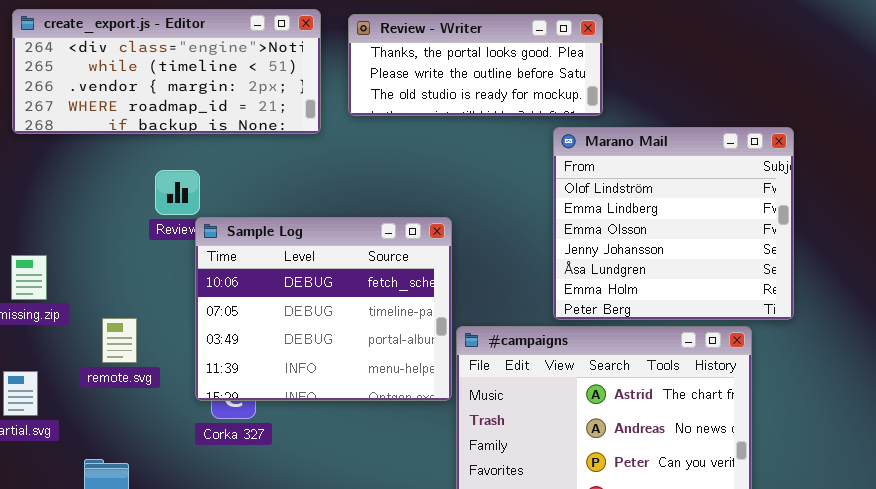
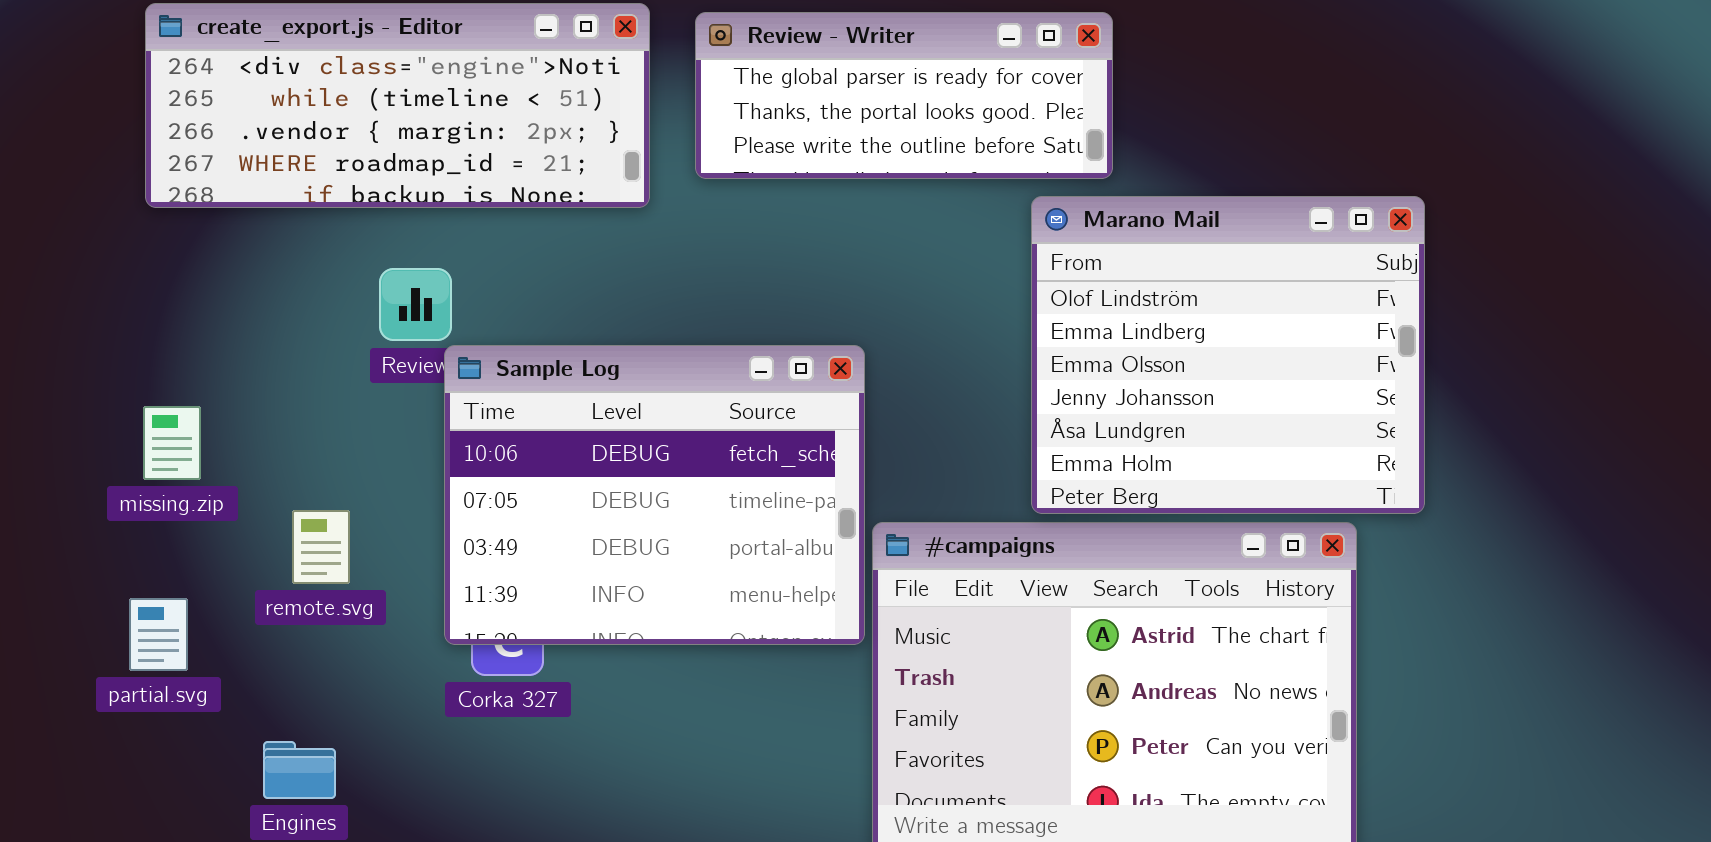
Review - Writer: [348,14,603,116] -> [695,12,1113,179], scrolled up 1 row

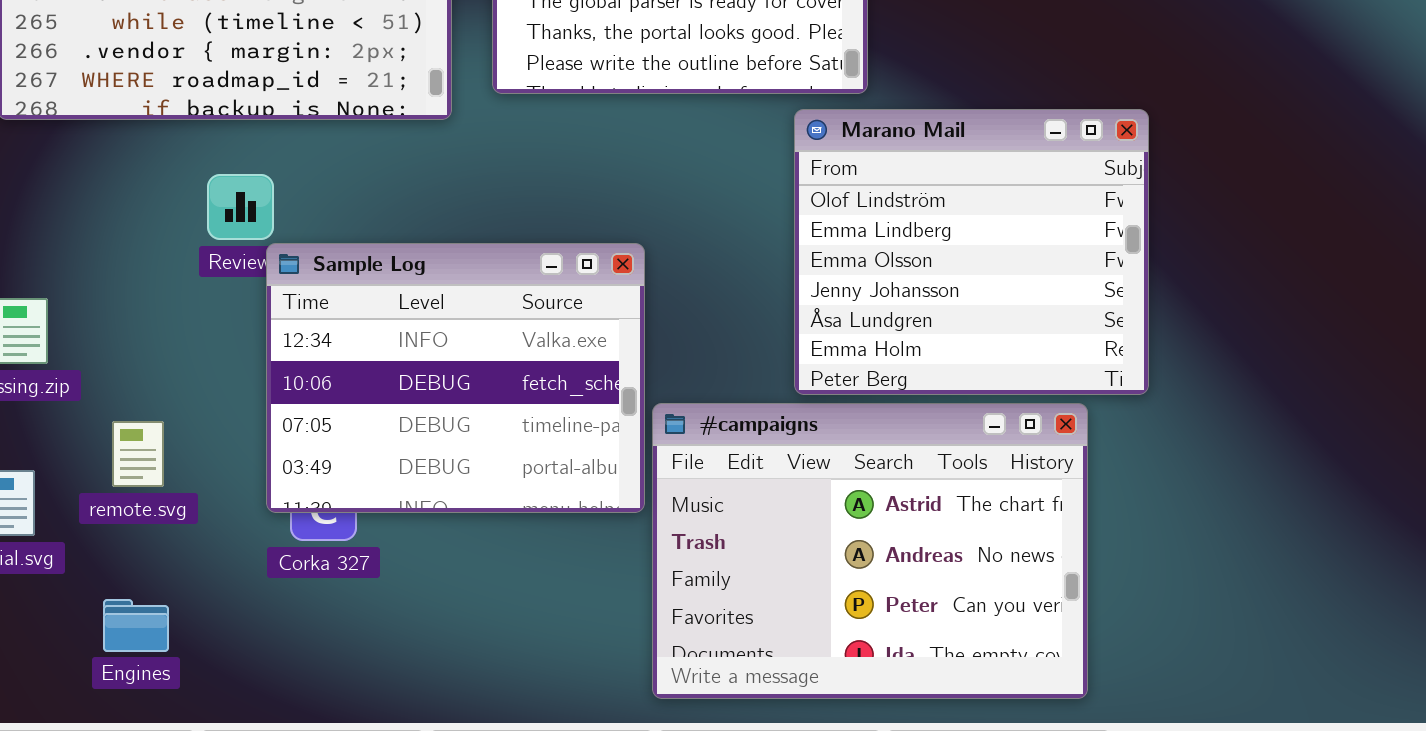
Sample Log: [444,345,865,645] -> [266,243,645,513], scrolled up 1 row
remote.svg: [292,510,350,584] -> [112,421,164,487], moved

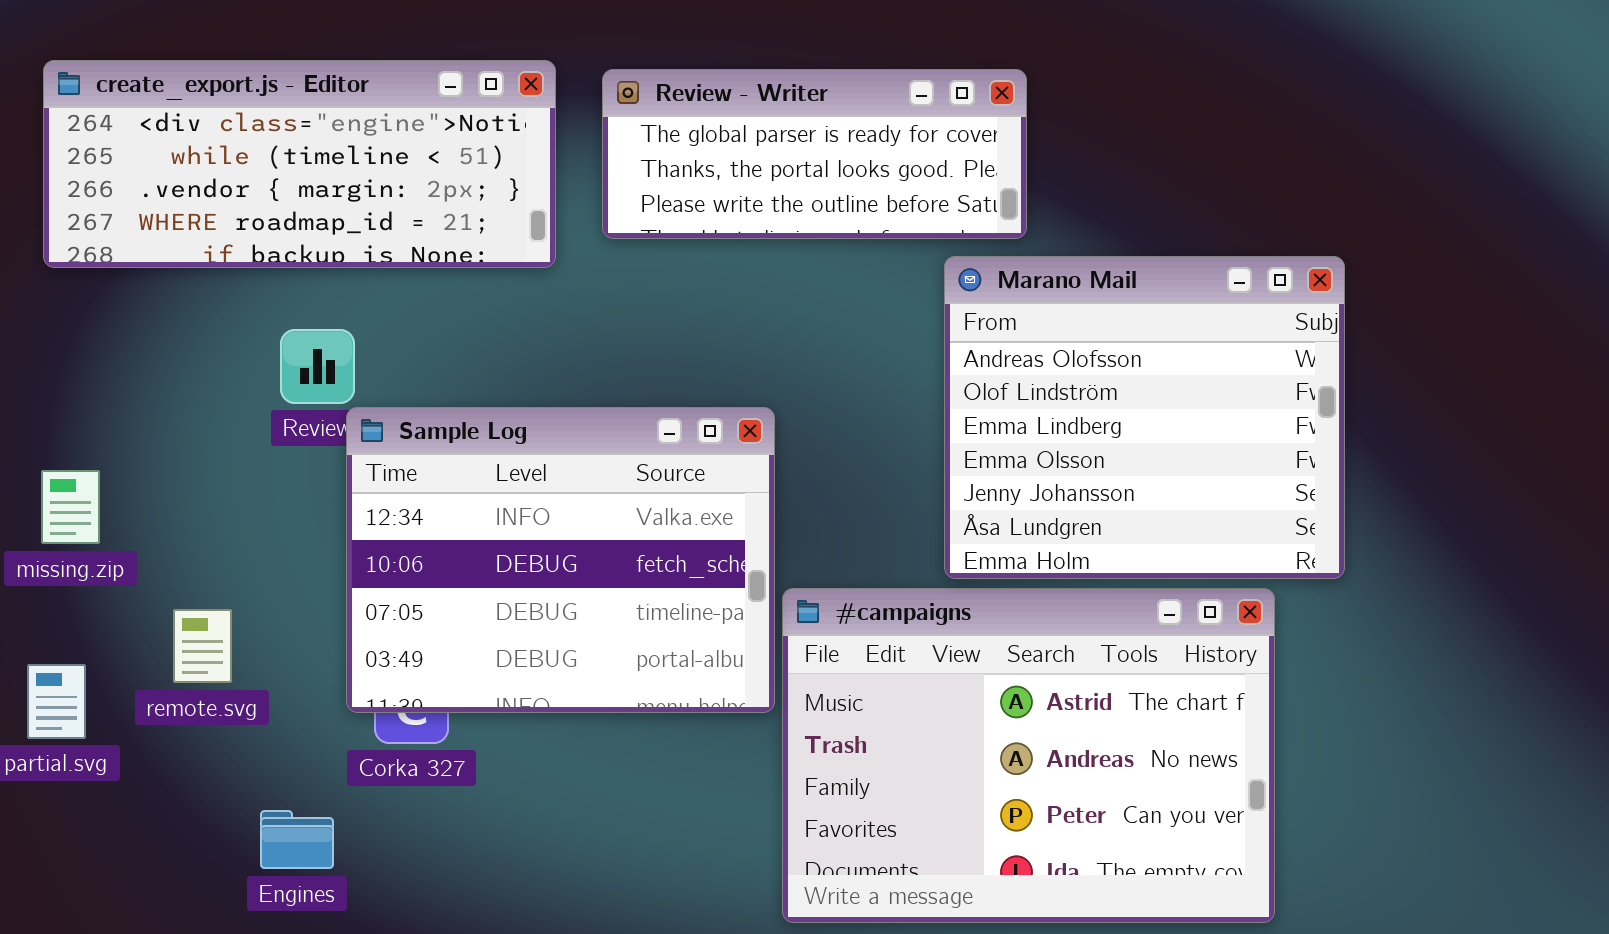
Marano Mail: [794,109,1149,395] -> [944,256,1345,579], scrolled up 1 row
Engines: [103,599,169,652] -> [260,810,334,869], moved

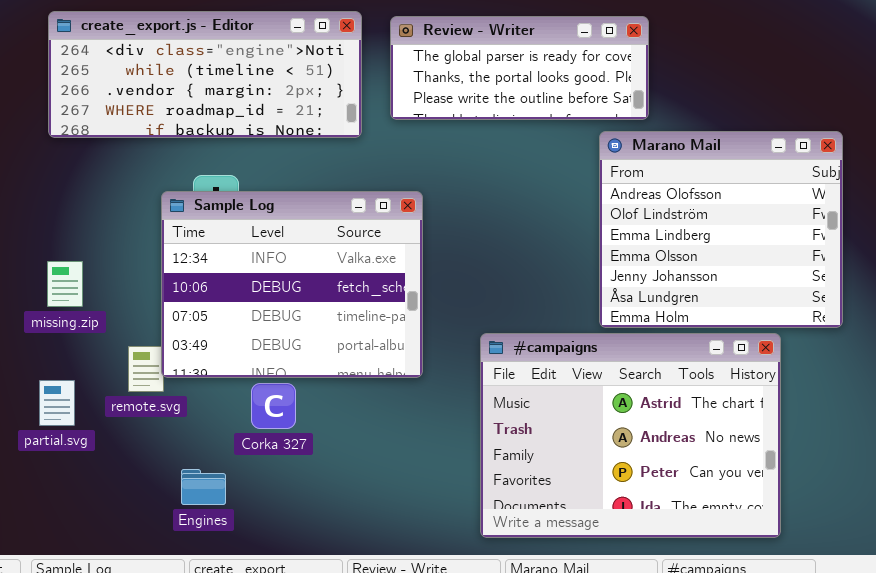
Sample Log: [346,407,775,713] -> [161,191,423,378], moved
#campaigns: [782,588,1275,923] -> [480,333,781,538], moved

